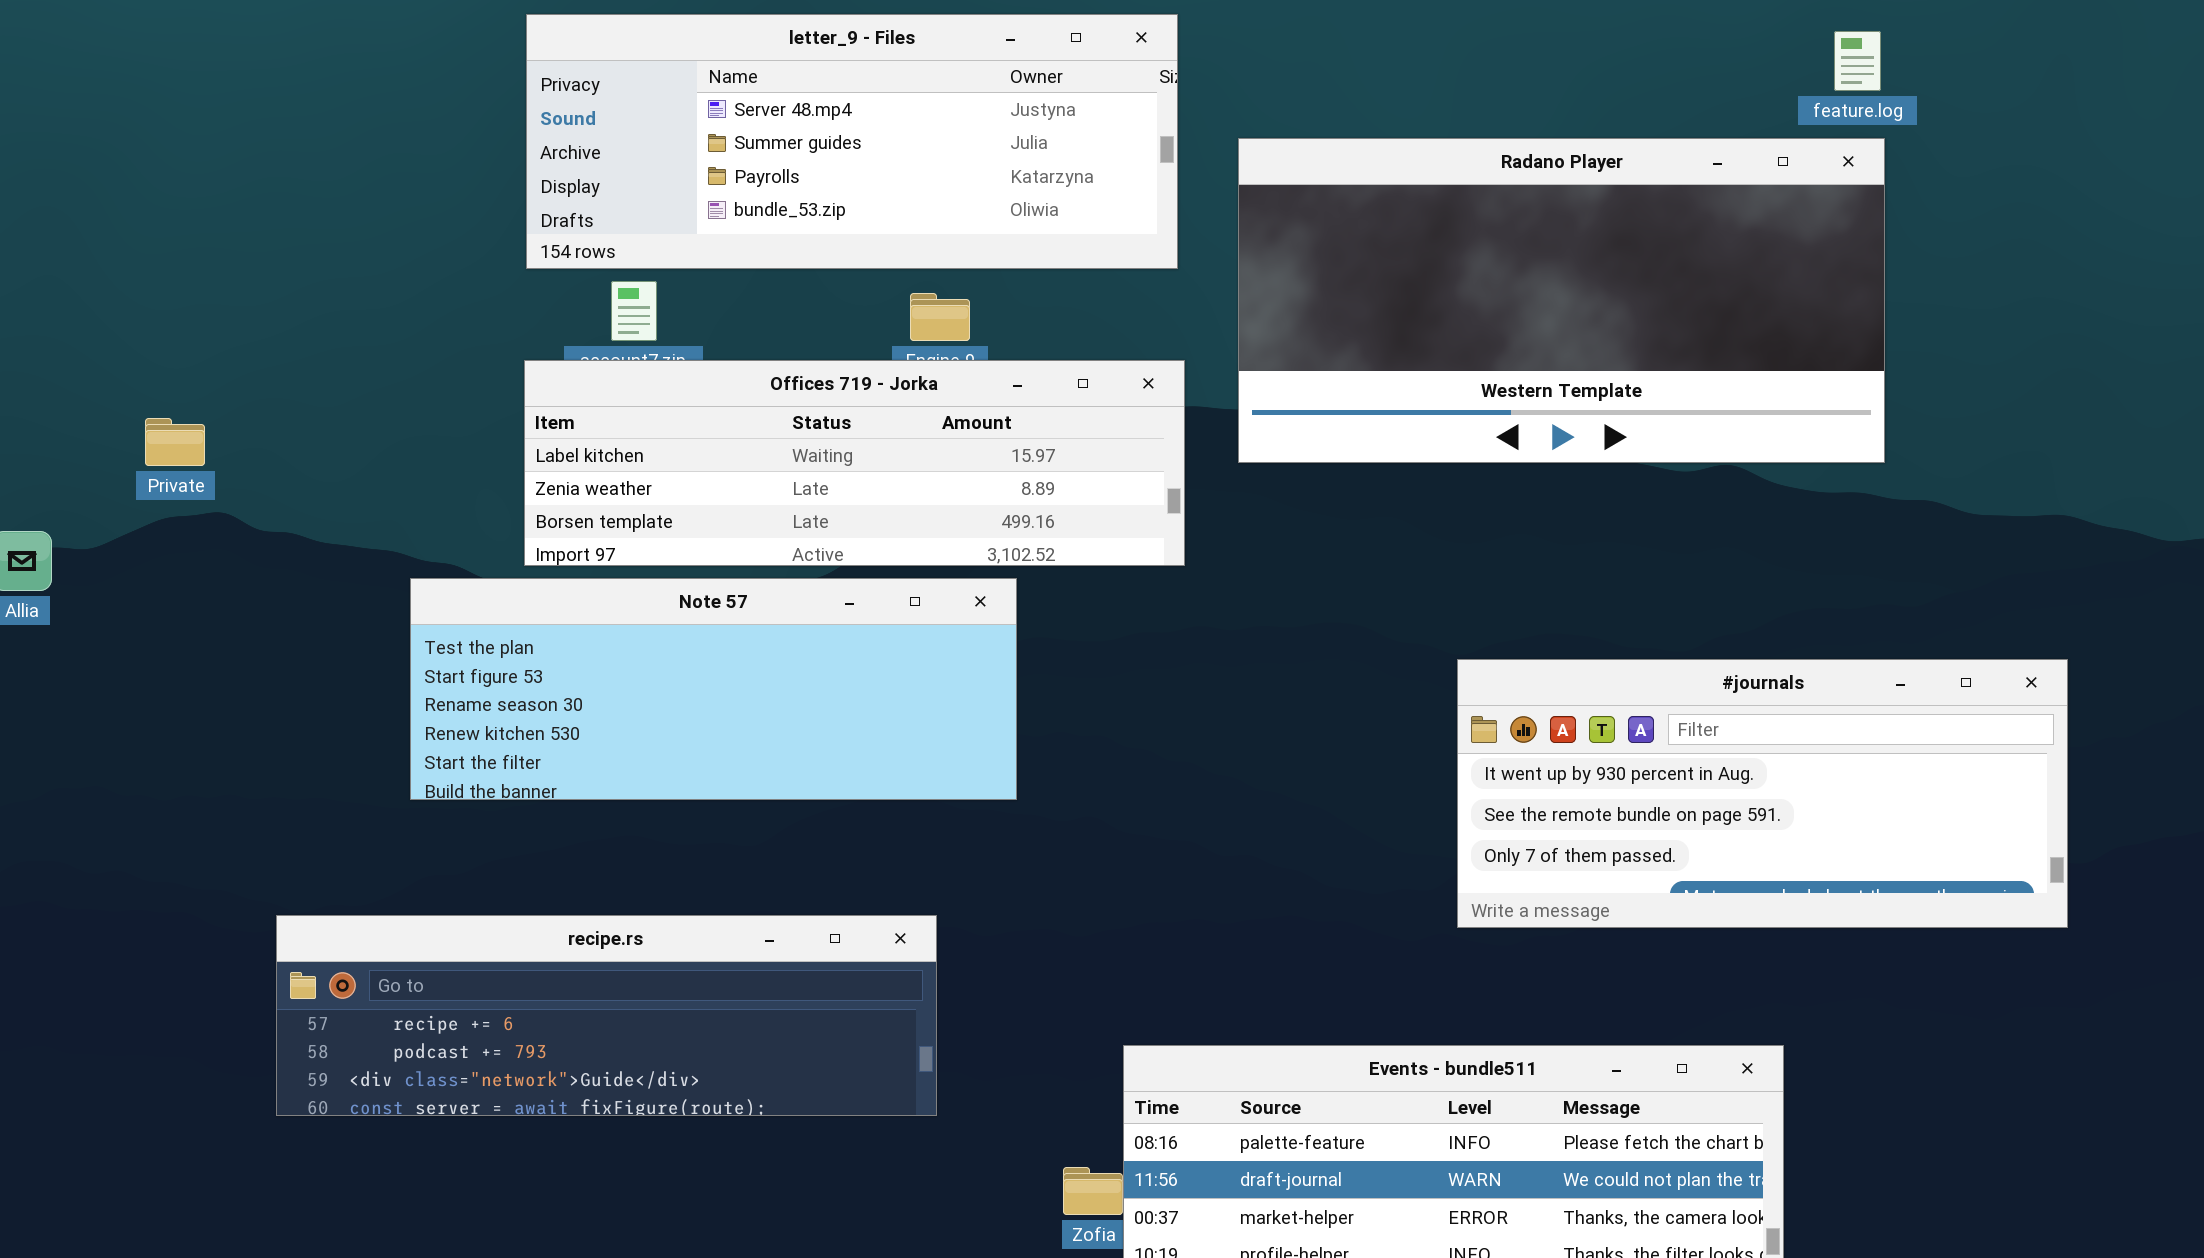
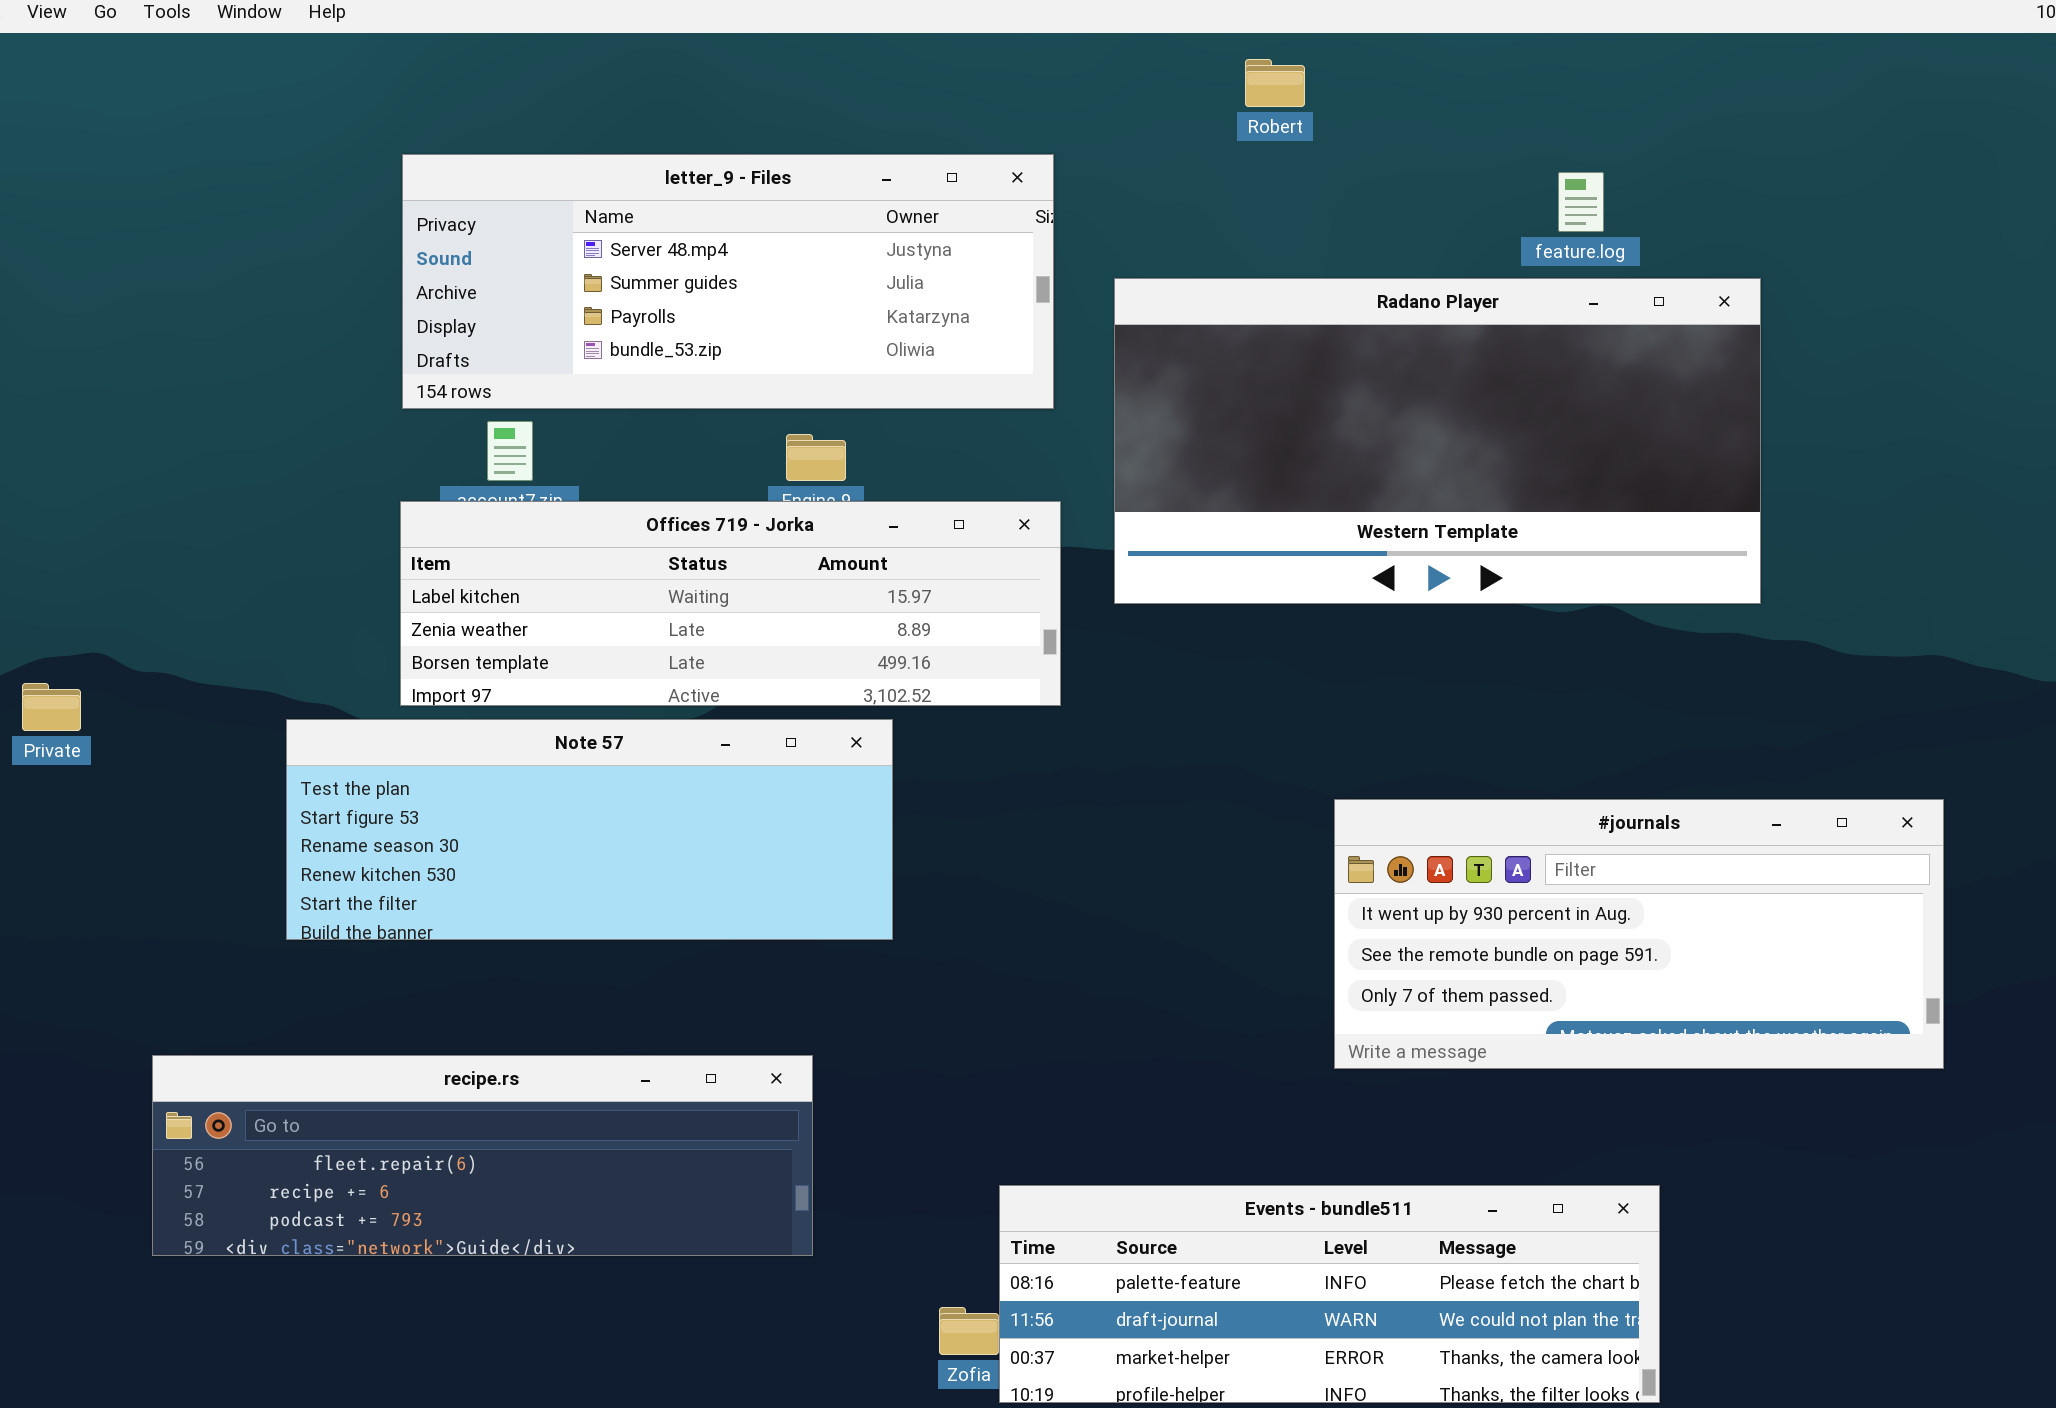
feature.log: [1834,31,1881,91] -> [1558,172,1604,232], moved
Private: [145,418,205,466] -> [22,683,81,731], moved
recipe.rs: [276,915,937,1116] -> [152,1055,813,1256], scrolled up 1 row

